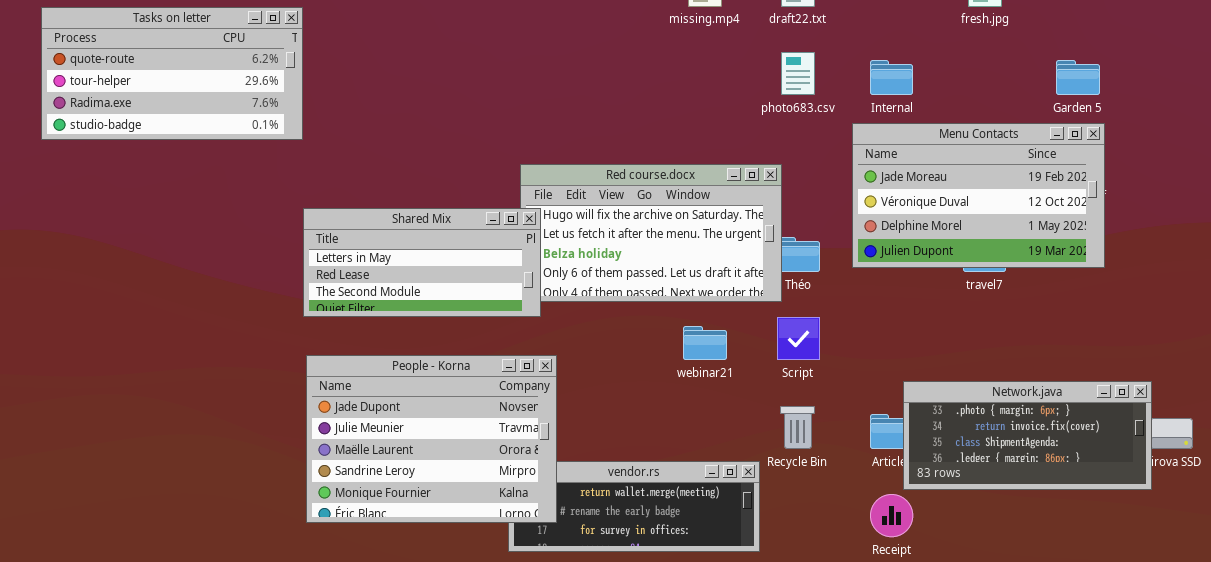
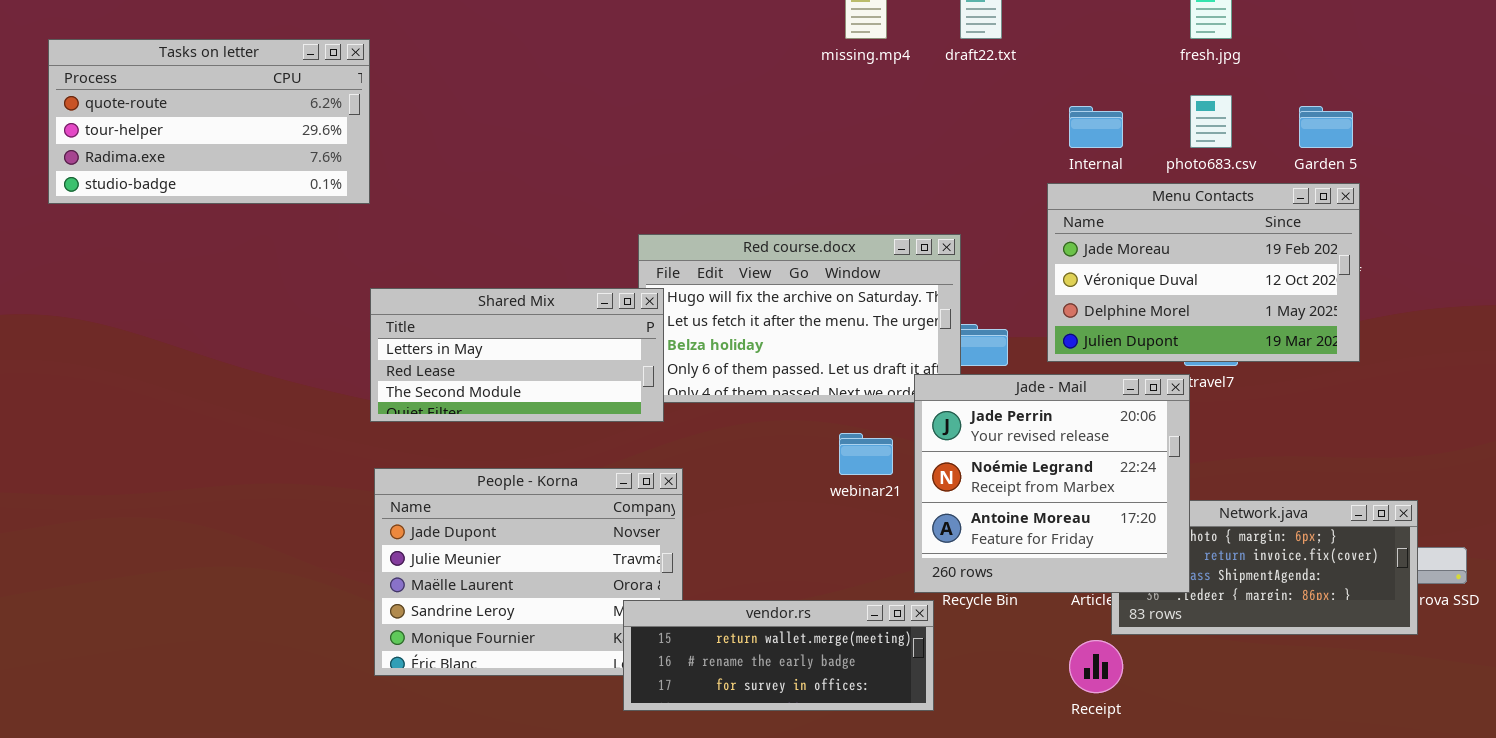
photo683.csv: [781,52,815,95] -> [1190,95,1232,148], moved
Jade - Mail: none -> [914,374,1190,593], opened
vendor.rs: [508,461,760,552] -> [623,600,934,711], raised

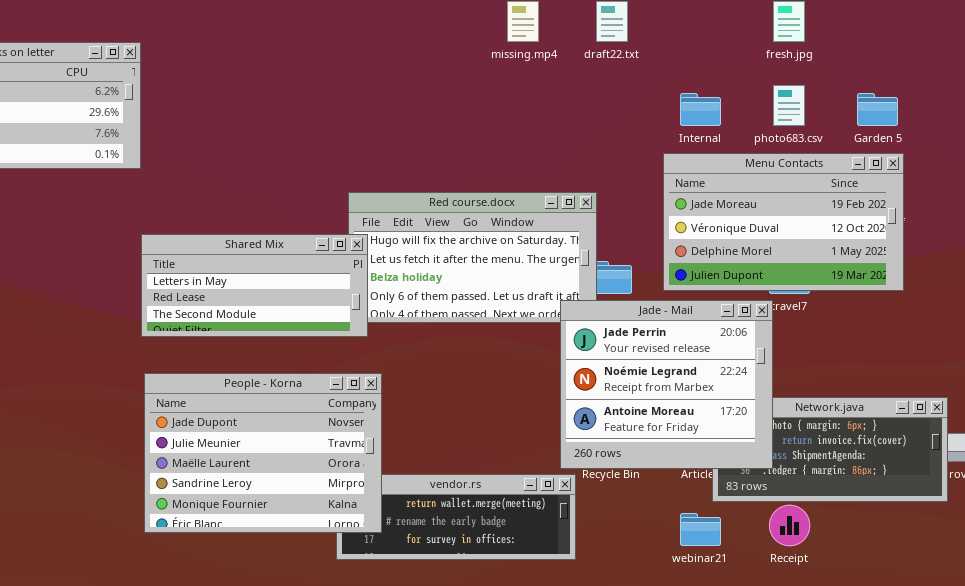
webinar21: [839,433,893,475] -> [680,513,721,546], moved
People - Korna: [374,468,683,676] -> [144,373,382,533], raised
Receipt: [1069,640,1123,693] -> [769,505,810,546], moved

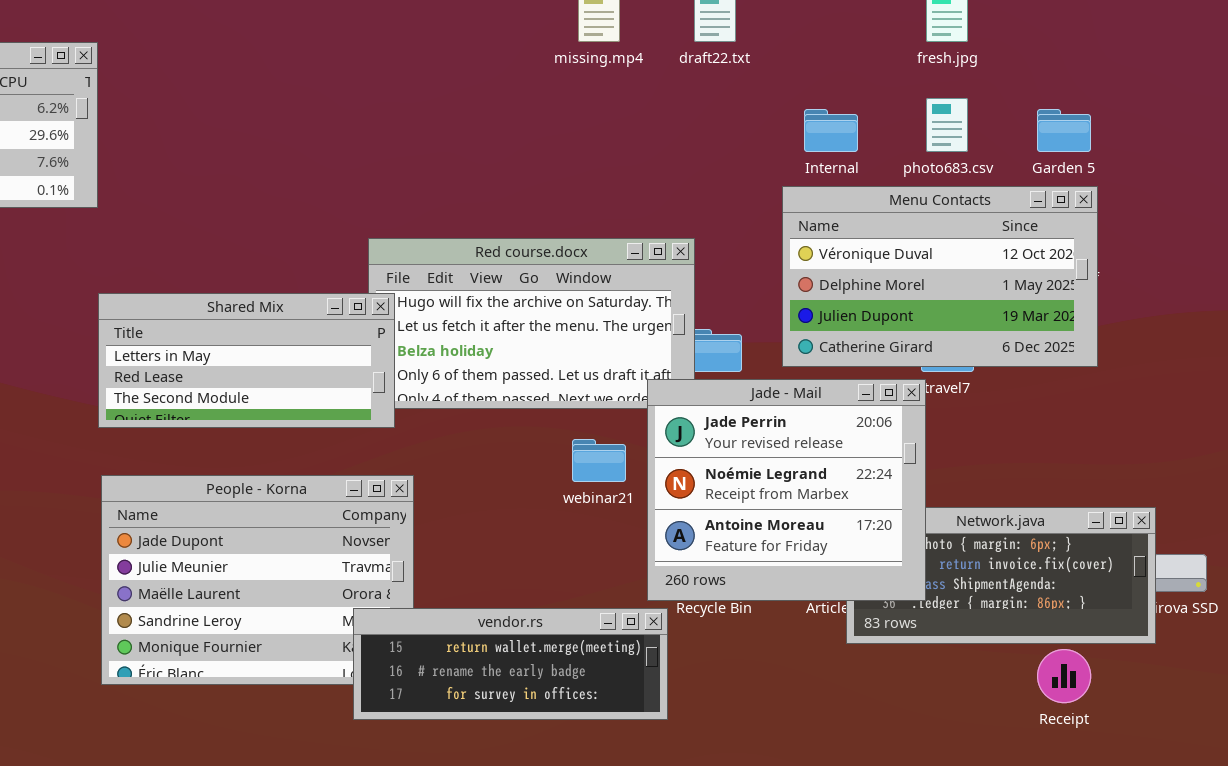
Menu Contacts: [663,153,904,291] -> [782,186,1098,367], scrolled down 1 row
vendor.rs: [336,474,576,560] -> [353,608,668,720], raised
Receipt: [769,505,810,546] -> [1037,649,1091,703], moved
webinar21: [680,513,721,546] -> [572,439,626,482], moved

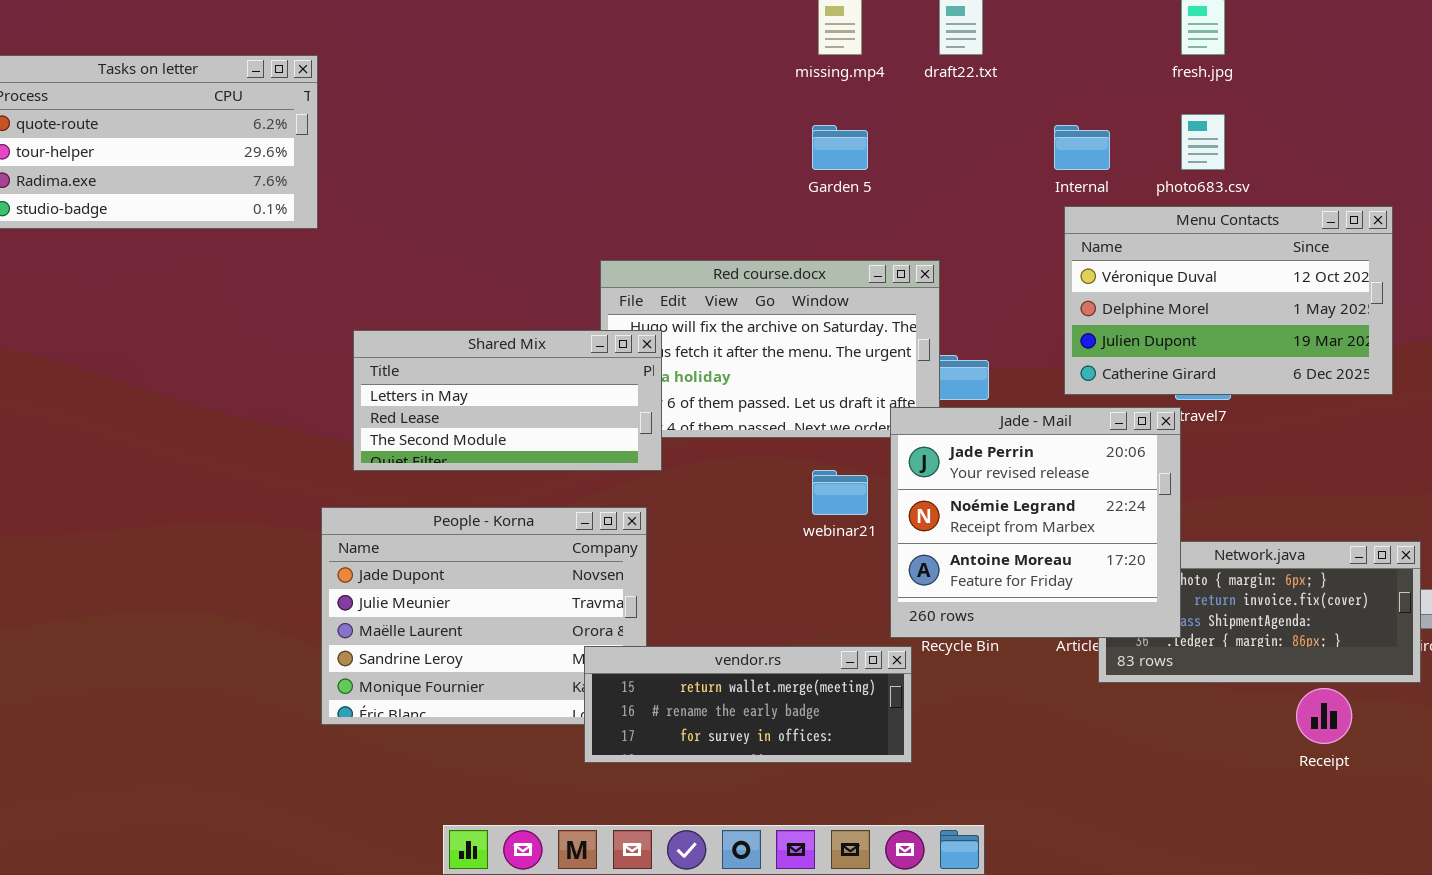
Garden 5: [1037,109,1091,152] -> [812,125,868,170], moved
Menu Contacts: [782,186,1098,367] -> [1064,206,1393,395], moved
Shared Mix: [98,293,395,428] -> [353,330,662,471], moved

